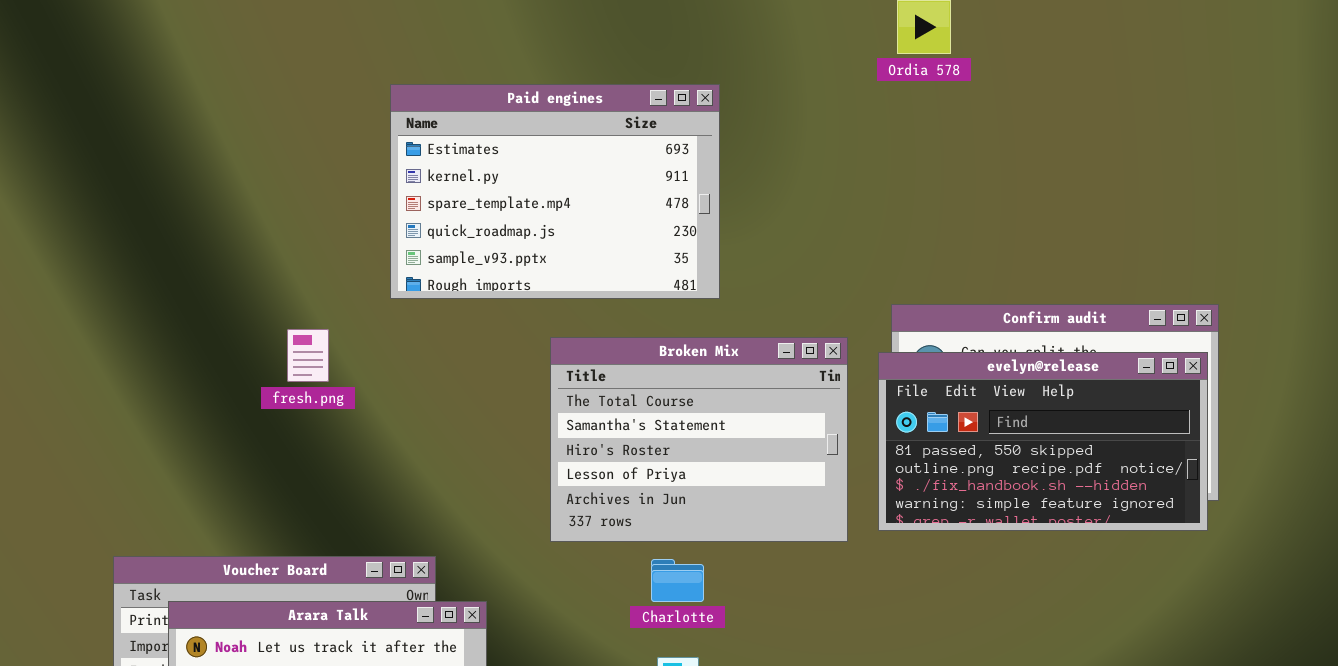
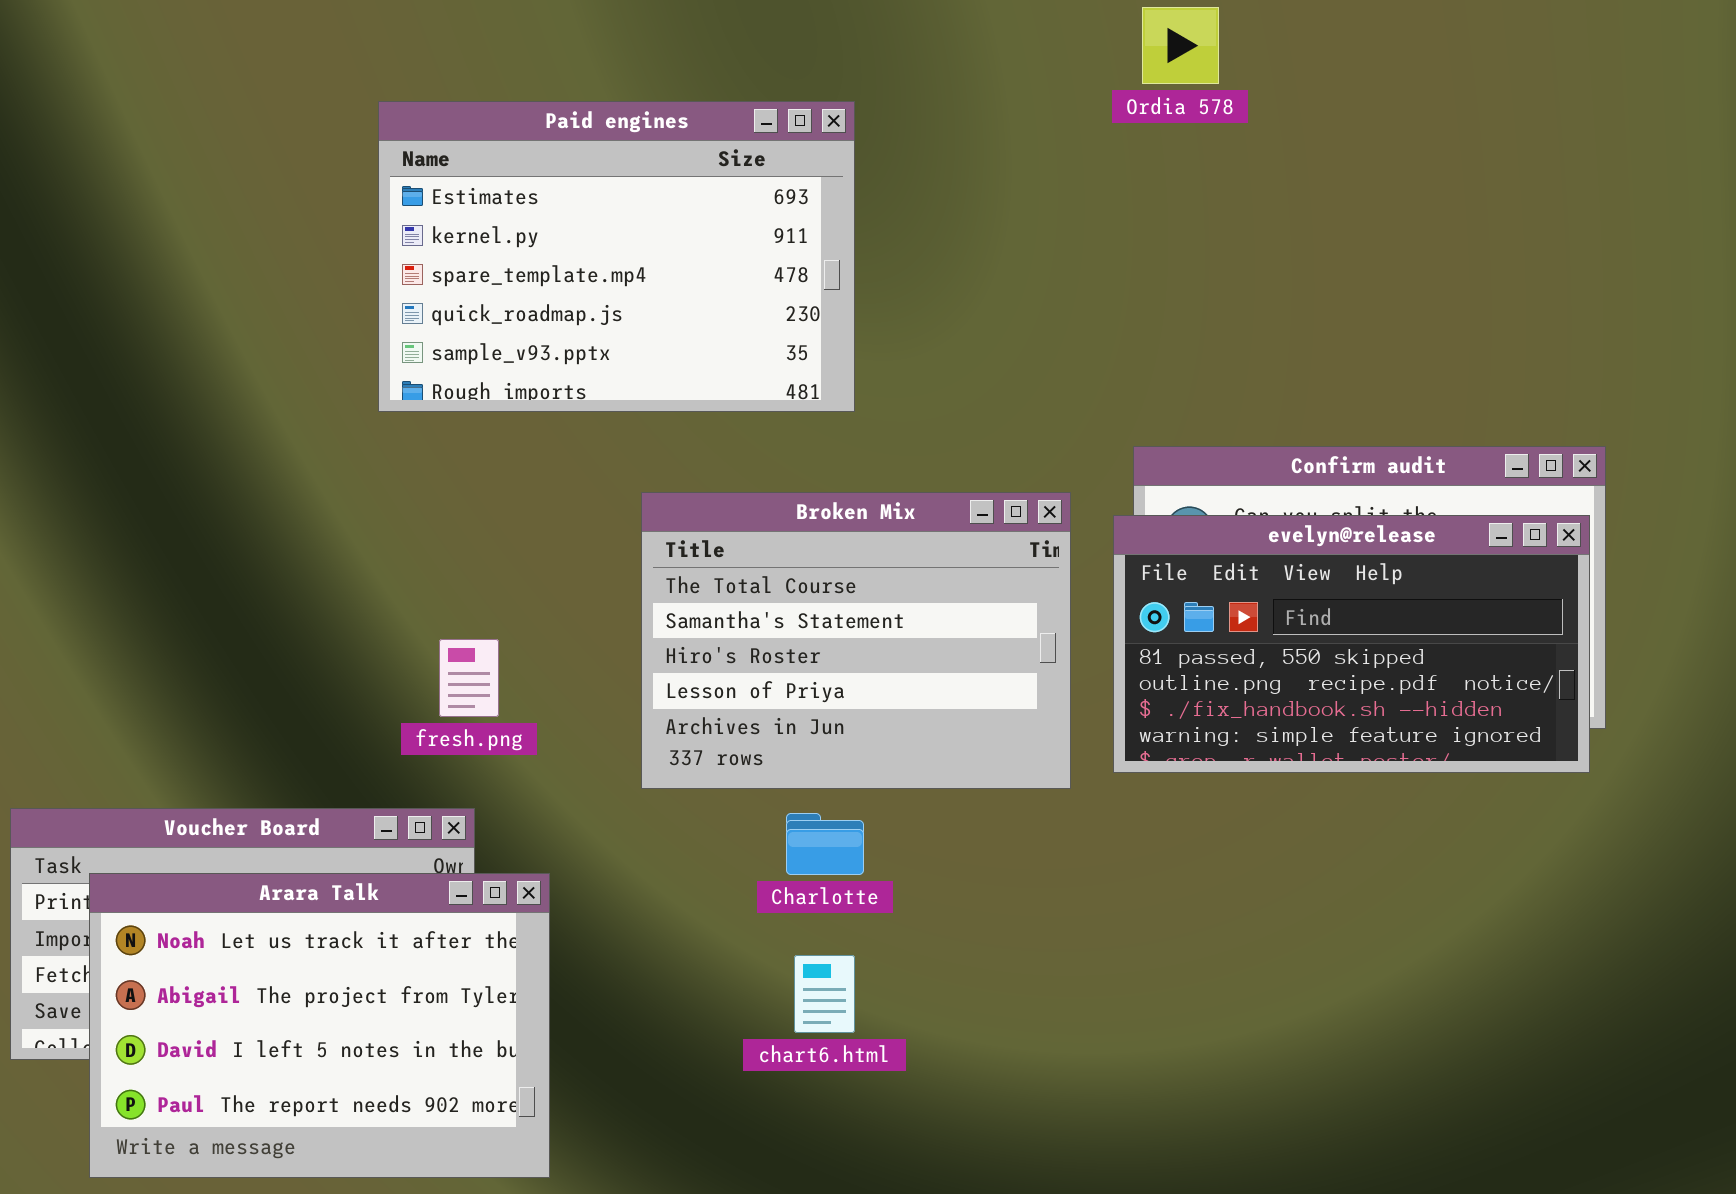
Paid engines: [390,84,720,299] -> [378,101,855,412], moved
fresh.png: [287,329,329,382] -> [439,639,499,717], moved

